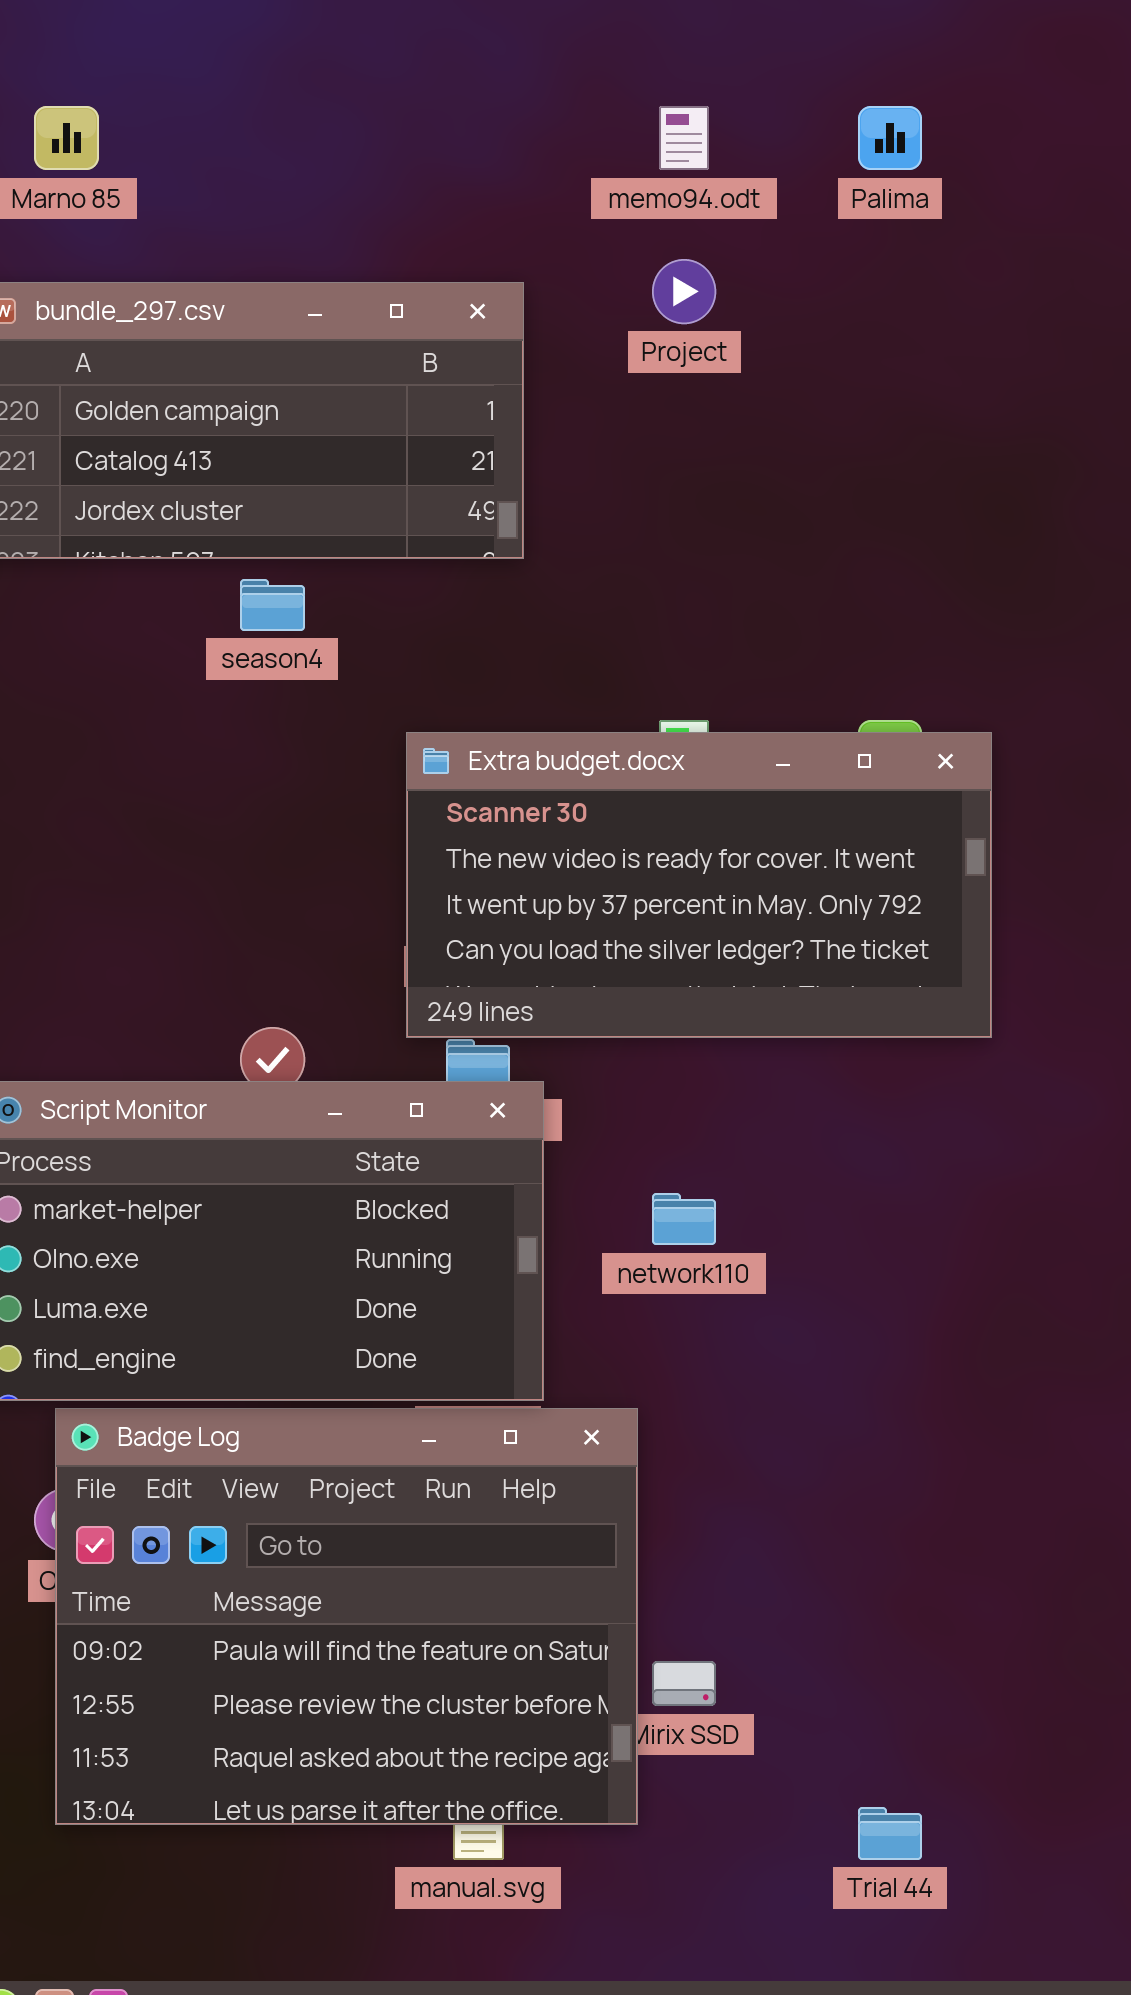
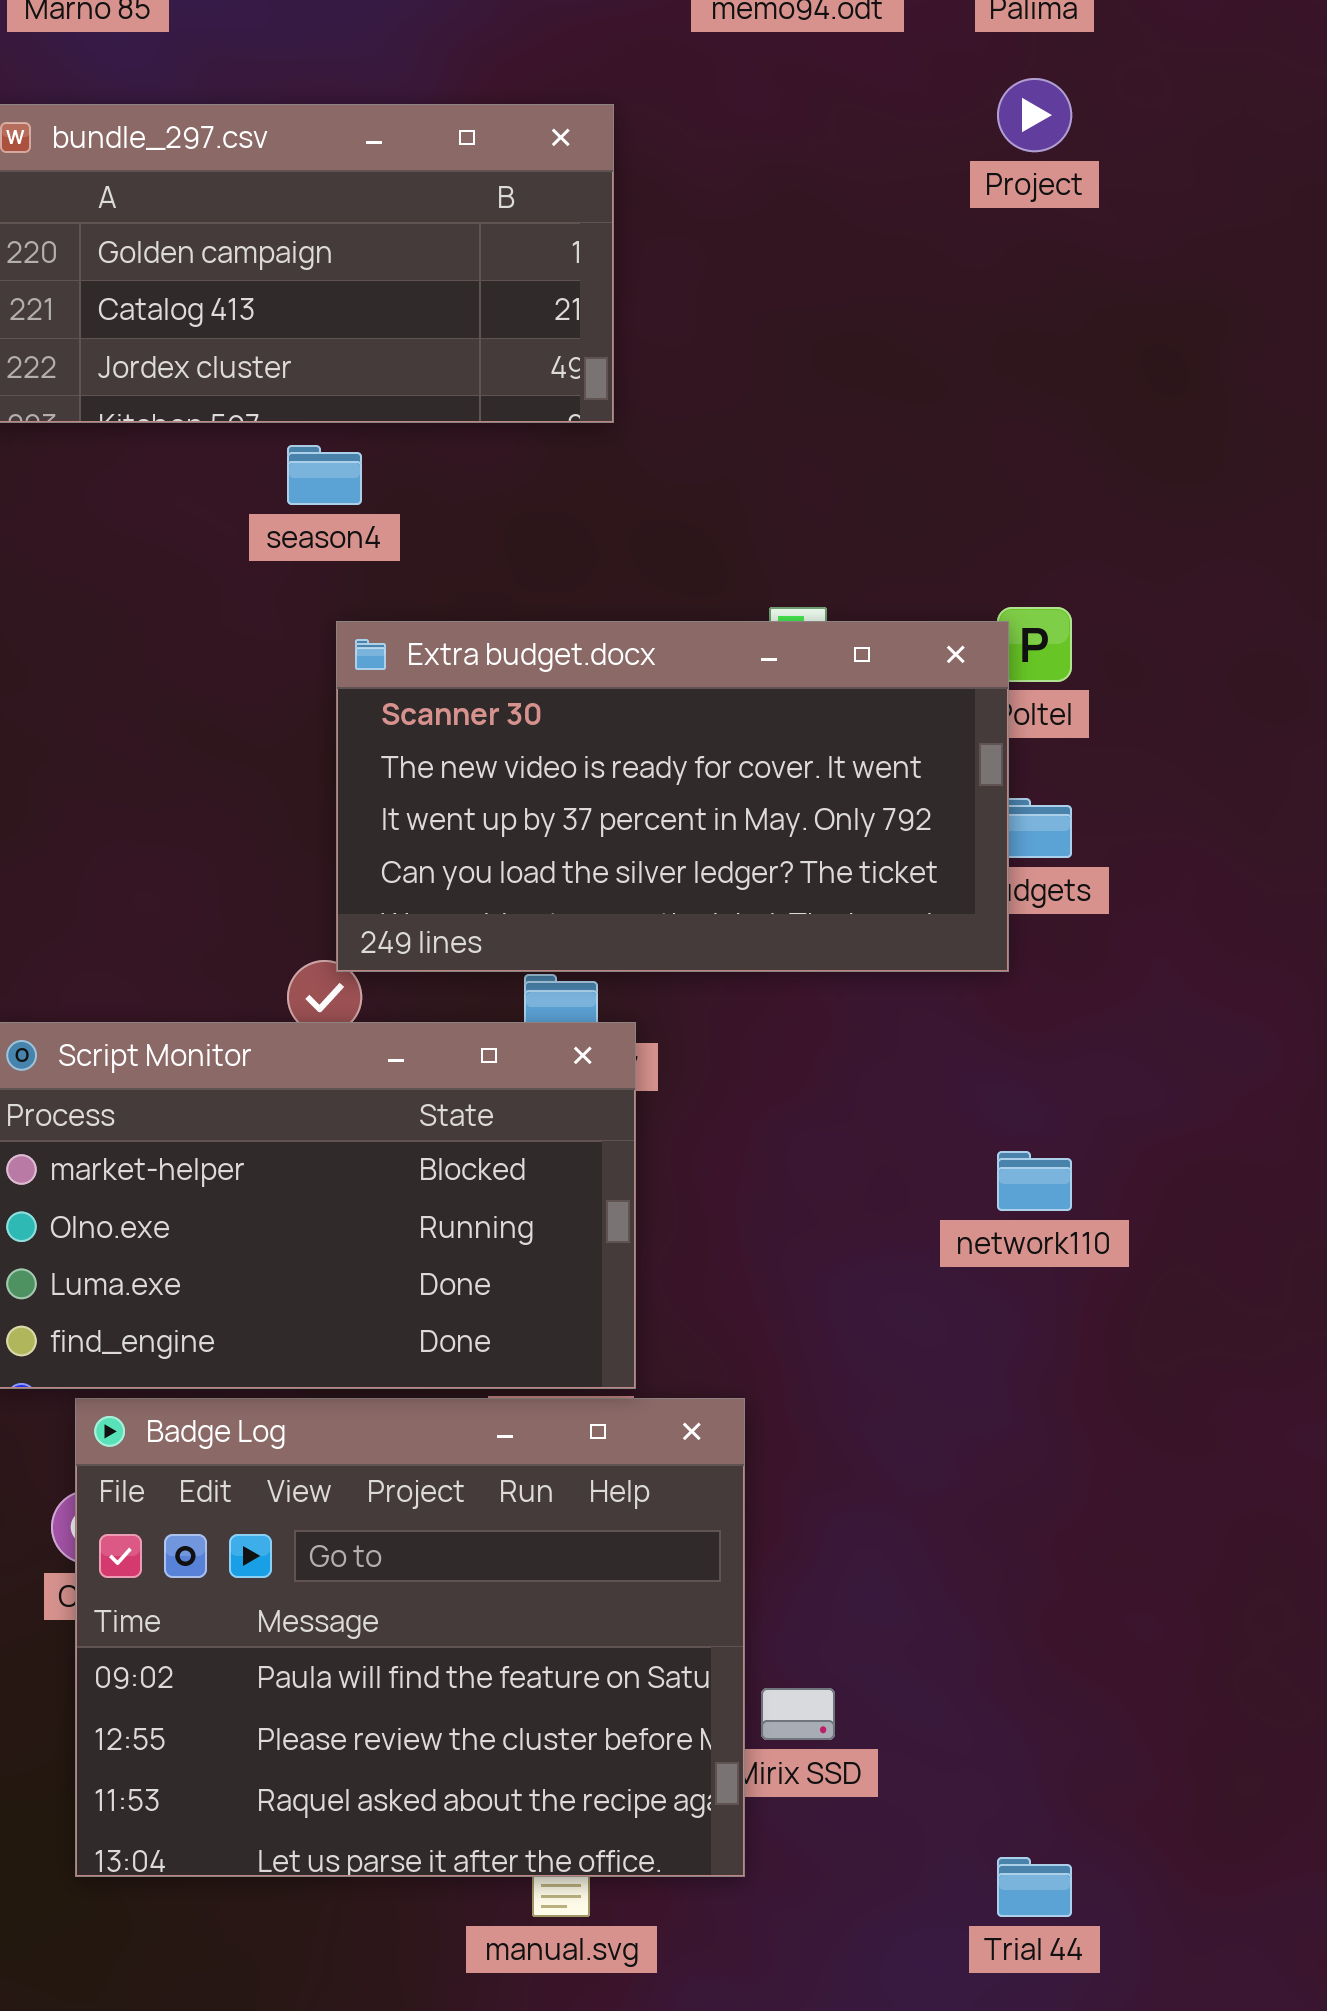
Project: [652,259,716,324] -> [997,78,1072,152], moved
Extra budget.docx: [406,732,992,1038] -> [336,621,1009,972], moved
network110: [652,1193,716,1245] -> [997,1151,1072,1211], moved

